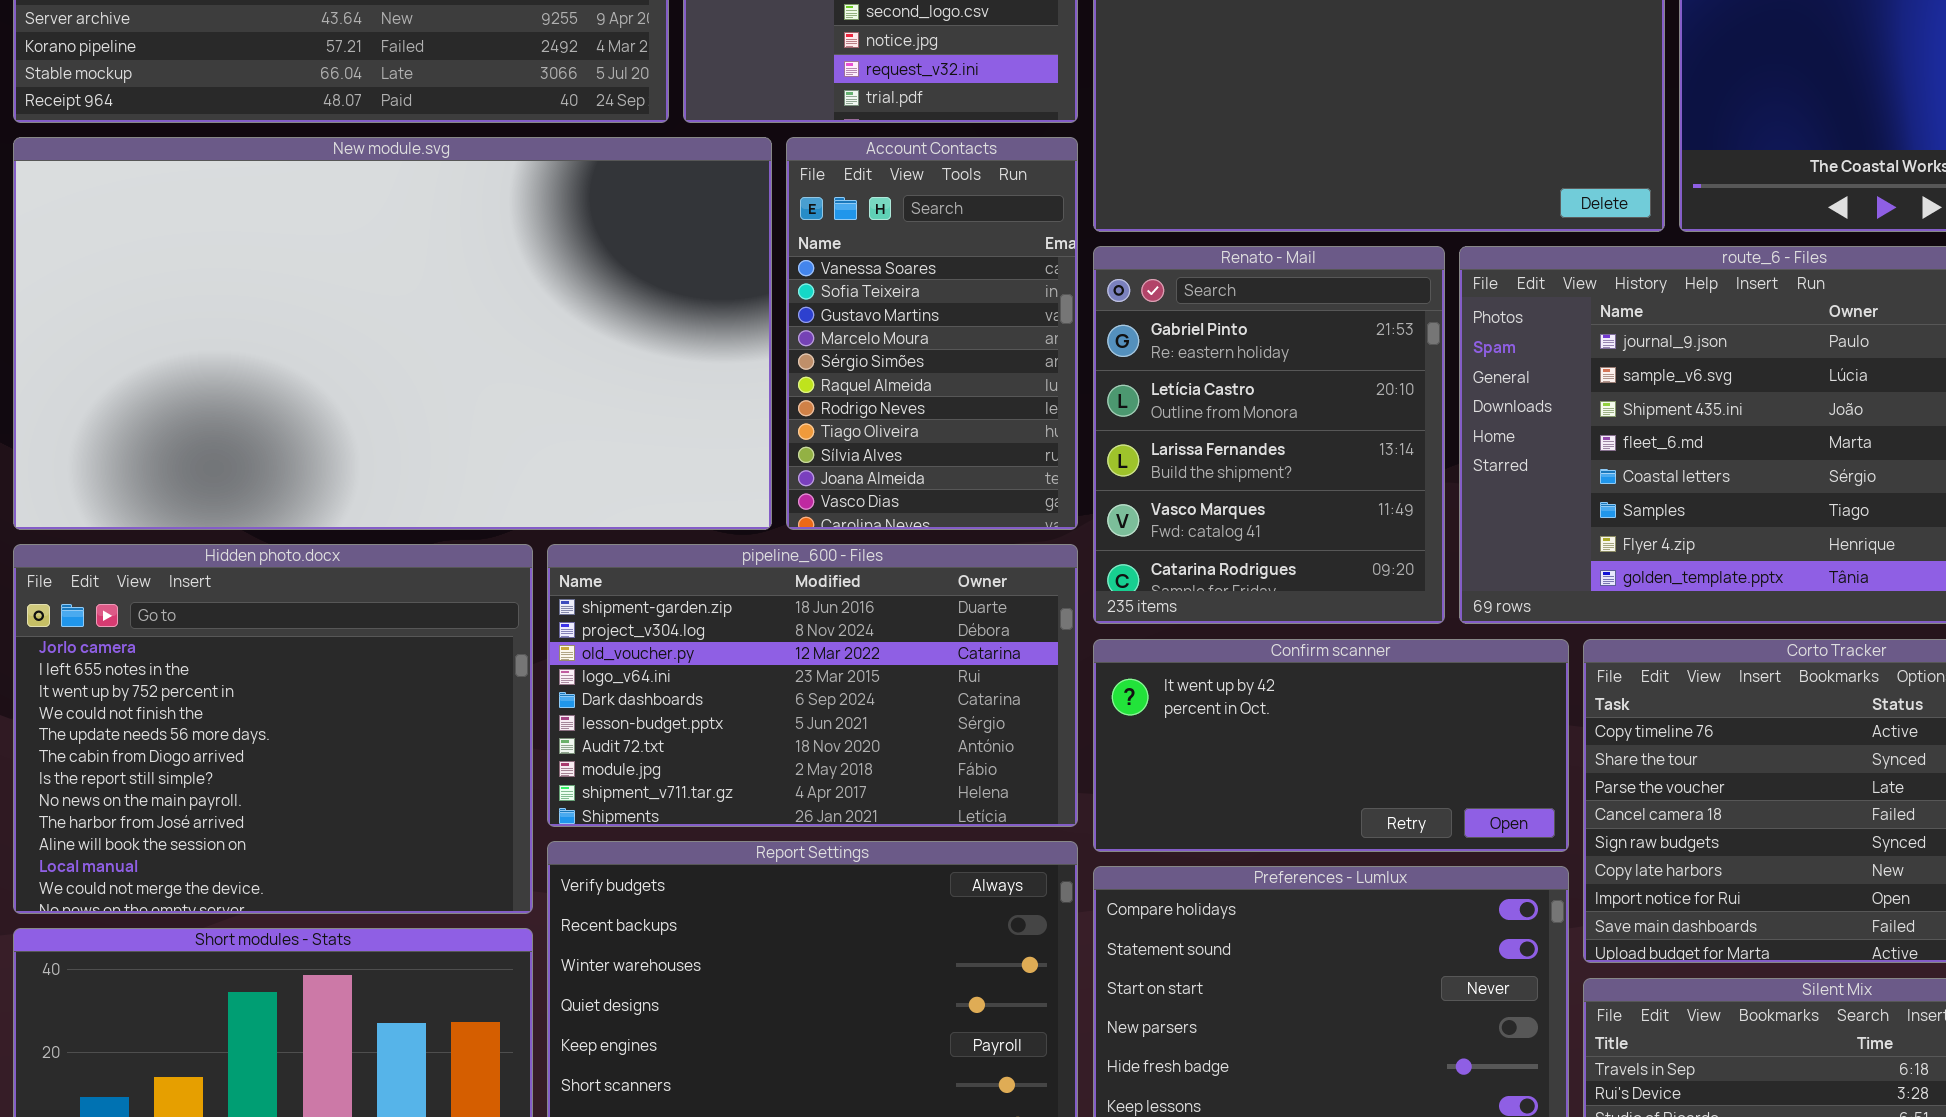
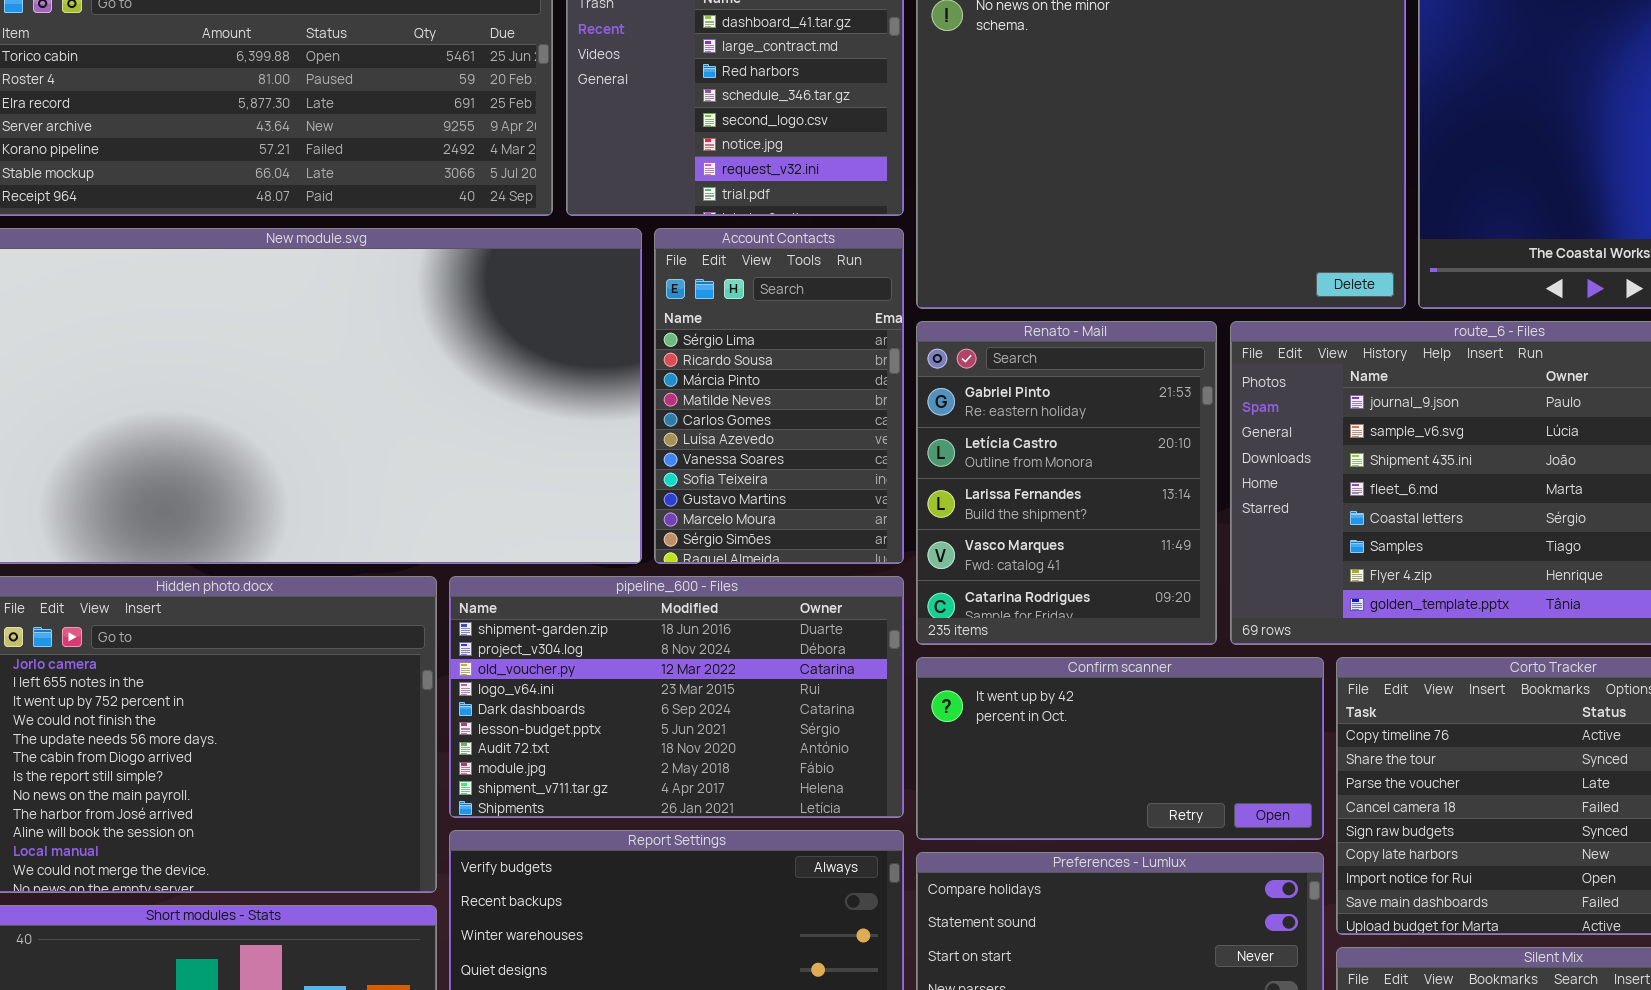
Account Contacts: [786,137,1078,530] -> [654,228,904,564], scrolled up 6 rows

